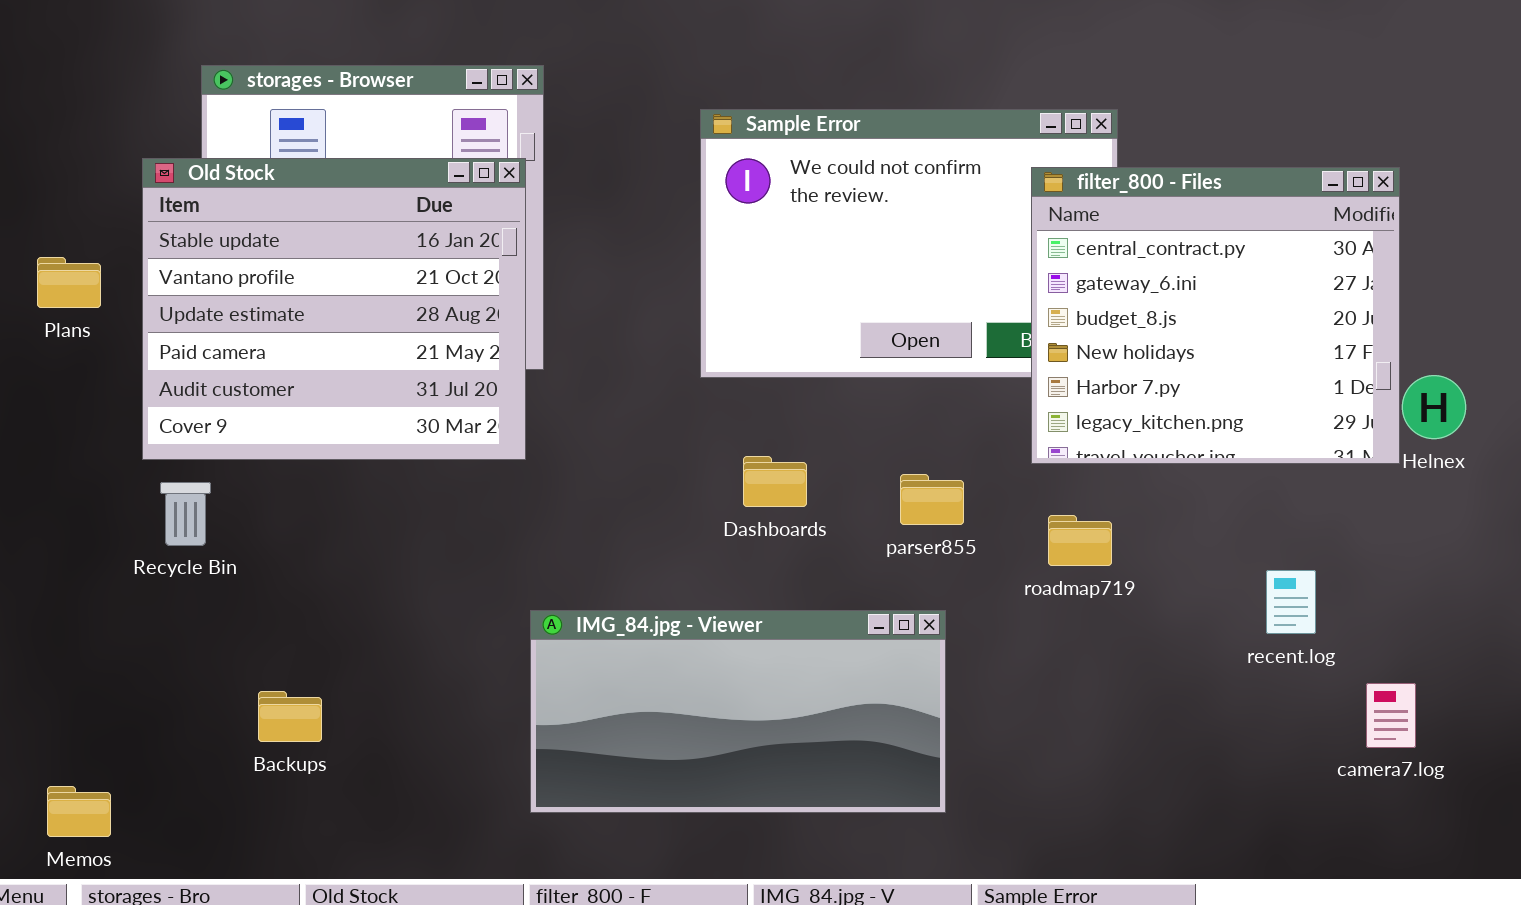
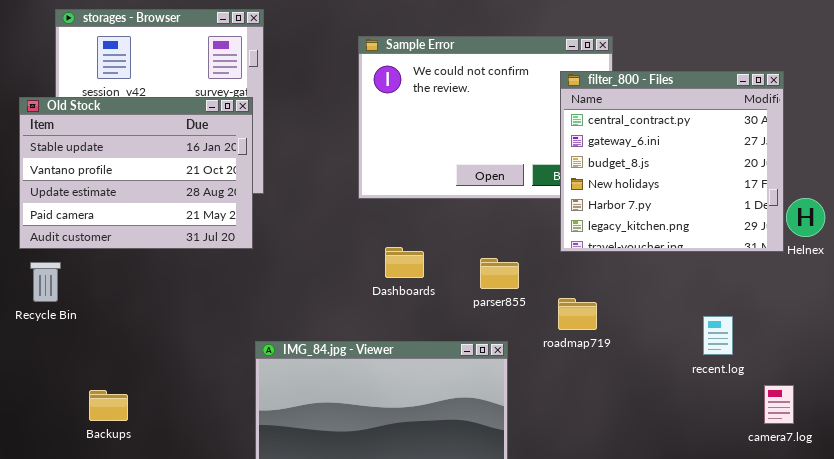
Old Stock: [142,158,526,460] -> [19,97,253,249], resized
roadmap719: [1048,515,1112,566] -> [558,298,597,330], moved

